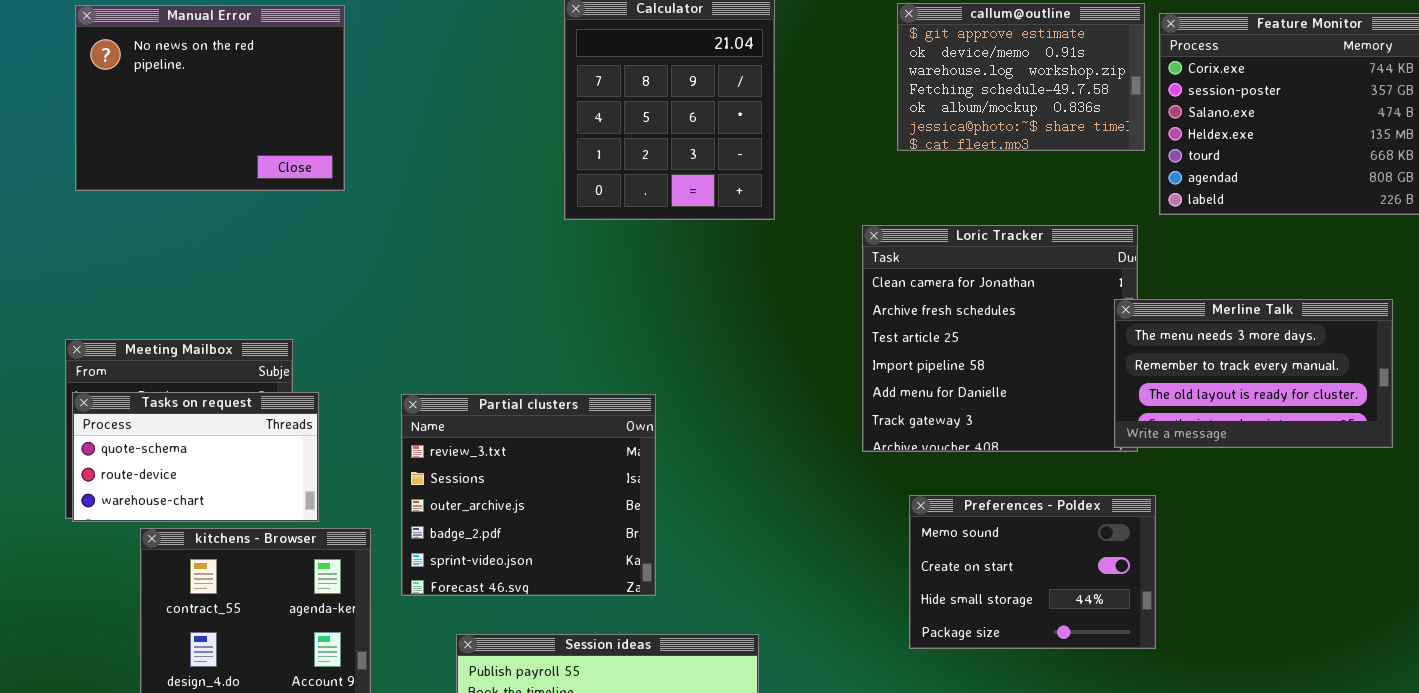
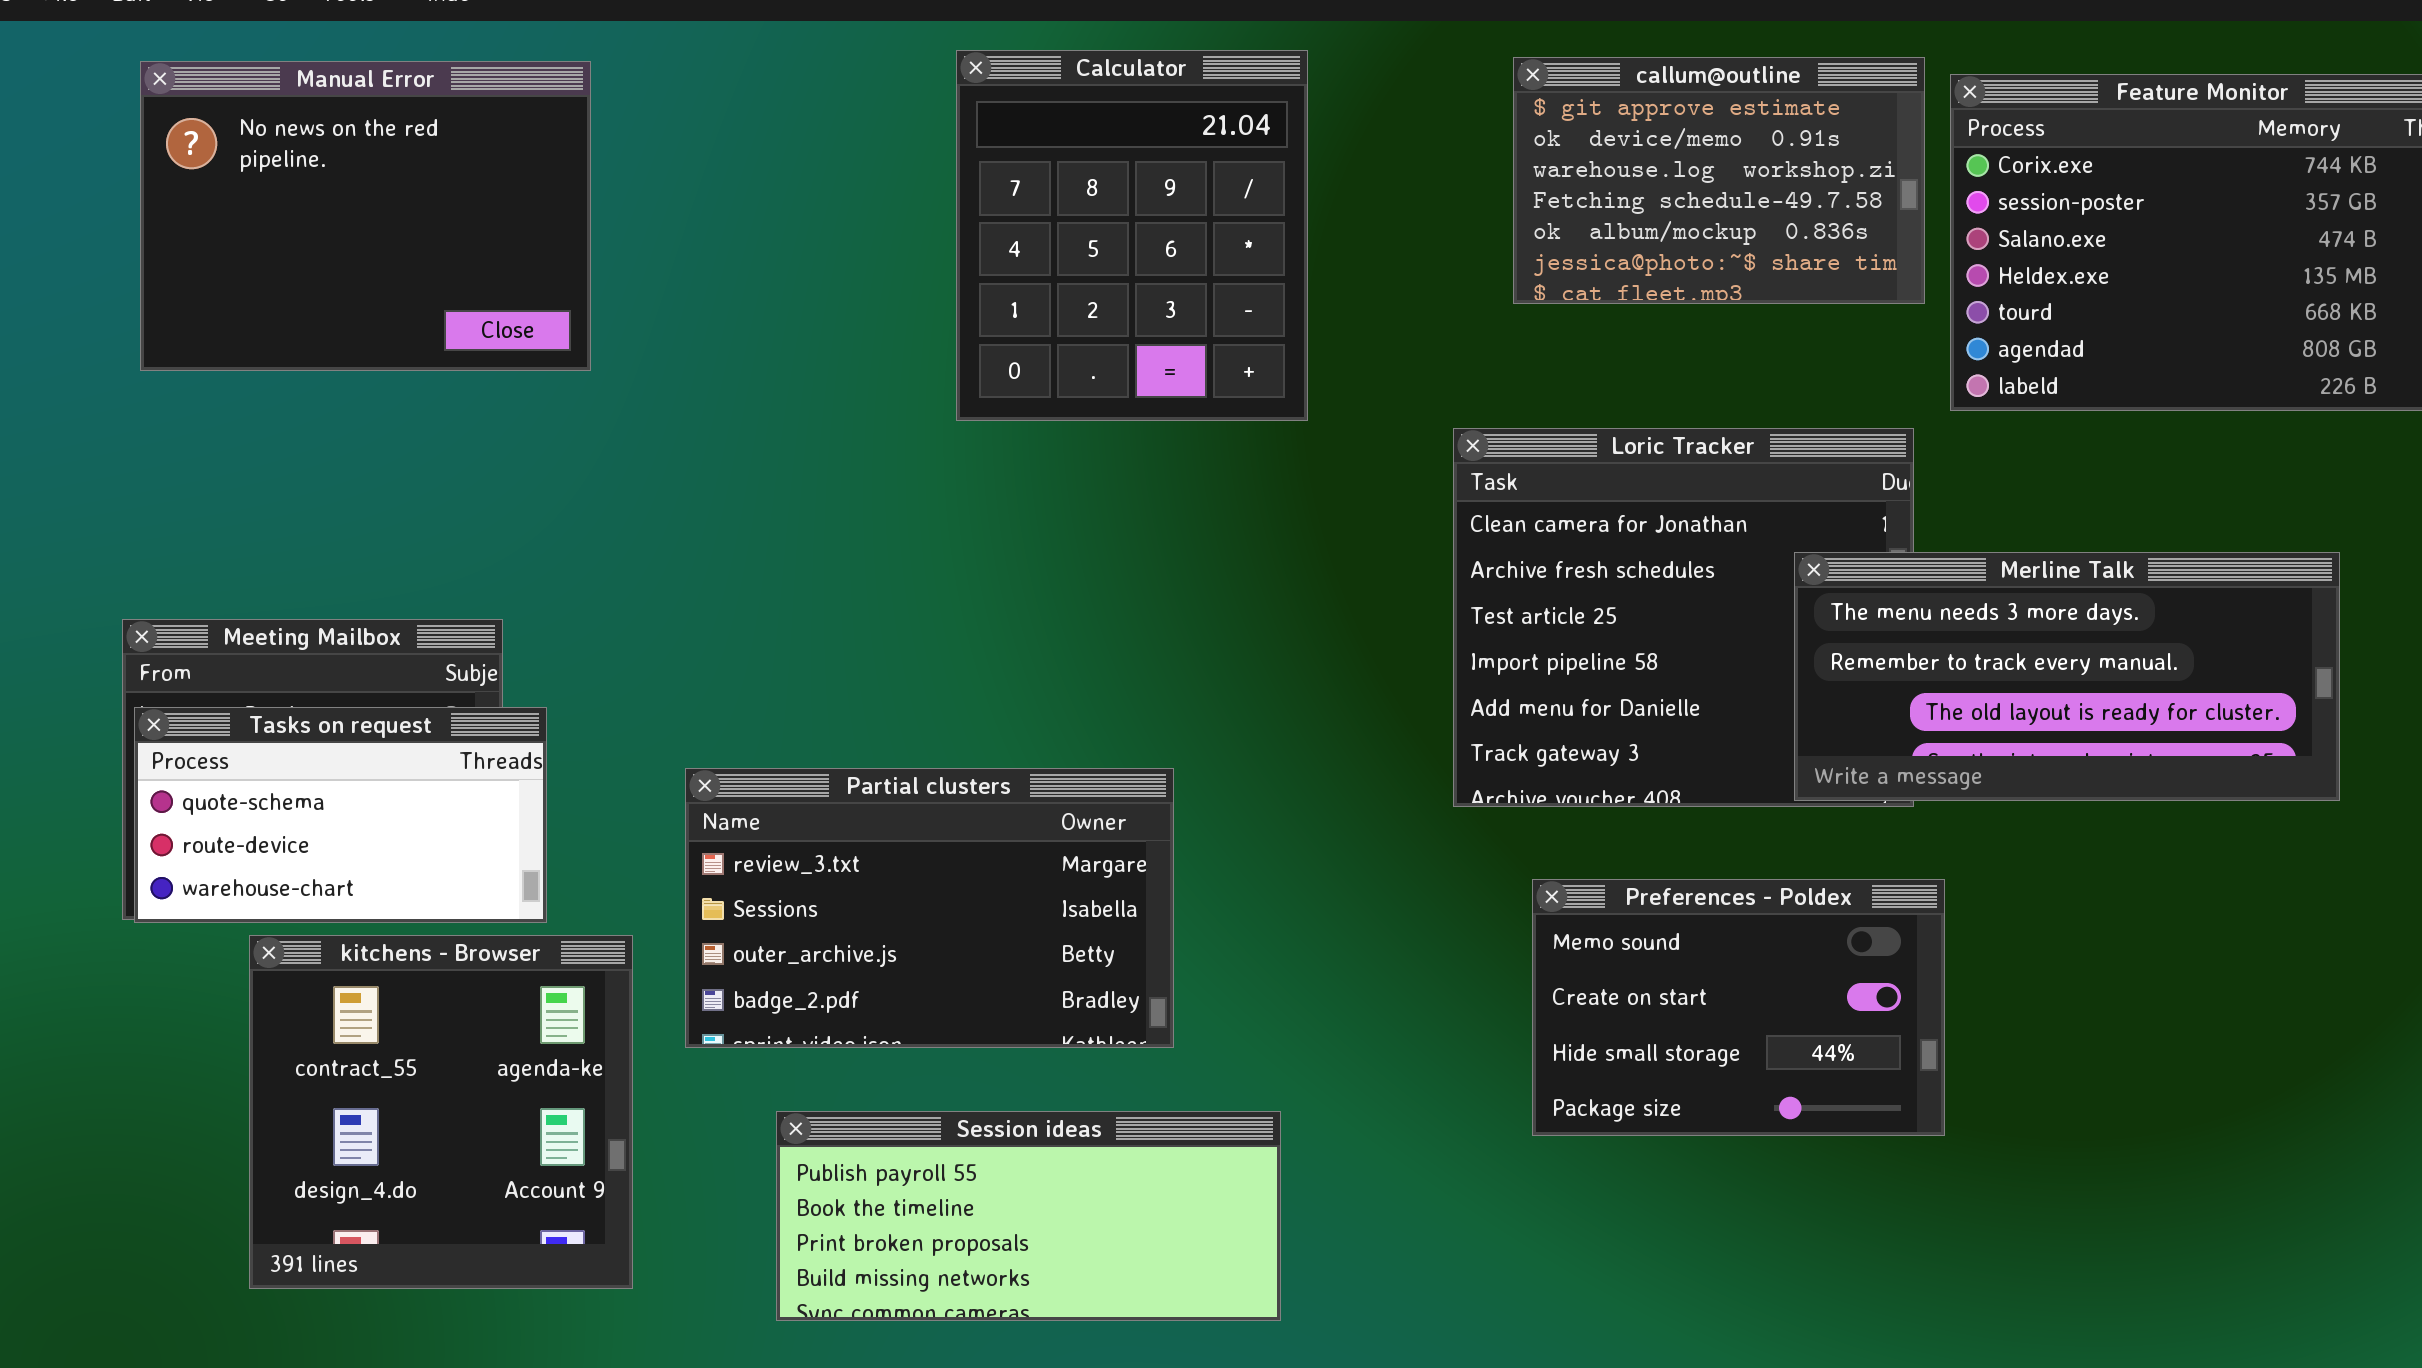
Merline Talk: [1114,299,1393,448] -> [1794,552,2340,801], resized
Partial clusters: [401,394,656,596] -> [685,768,1174,1048], resized

